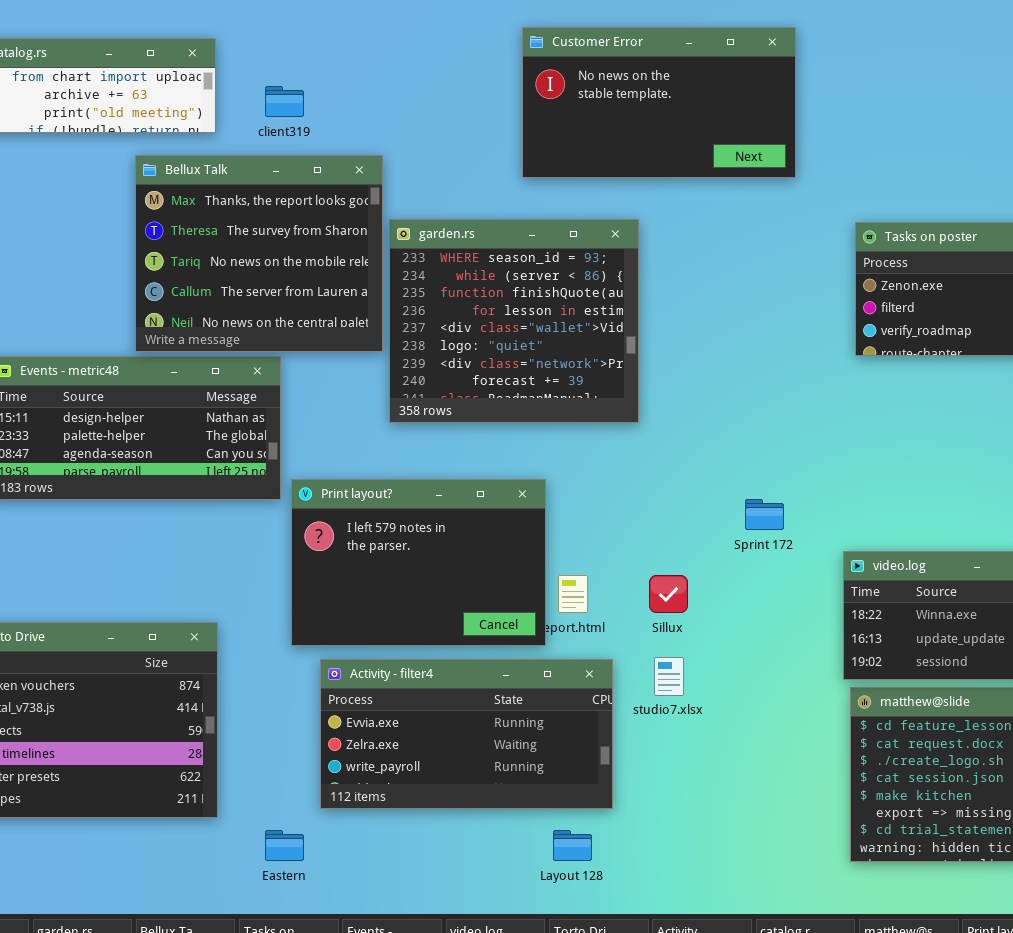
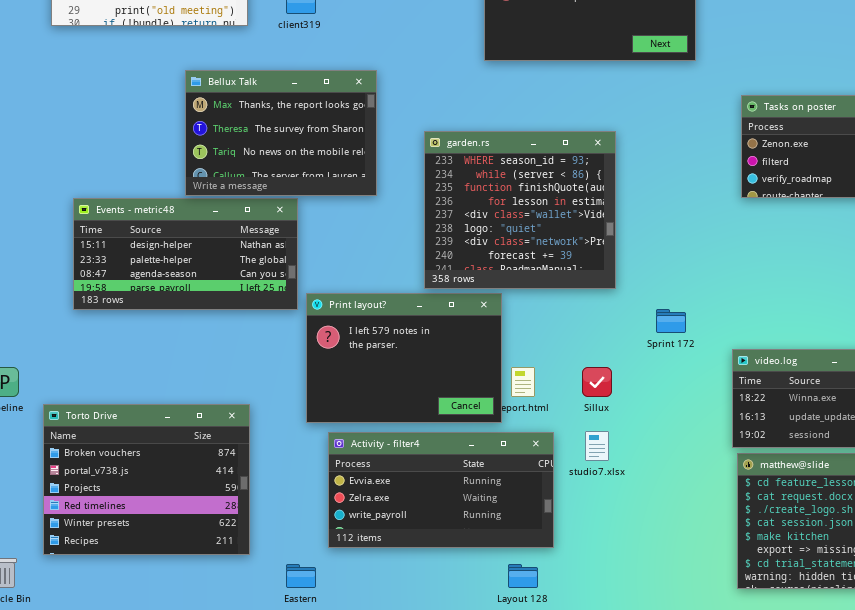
Bellux Talk: [135,155,383,352] -> [185,70,377,196], resized
garden.rs: [389,219,639,423] -> [424,131,616,289], moved

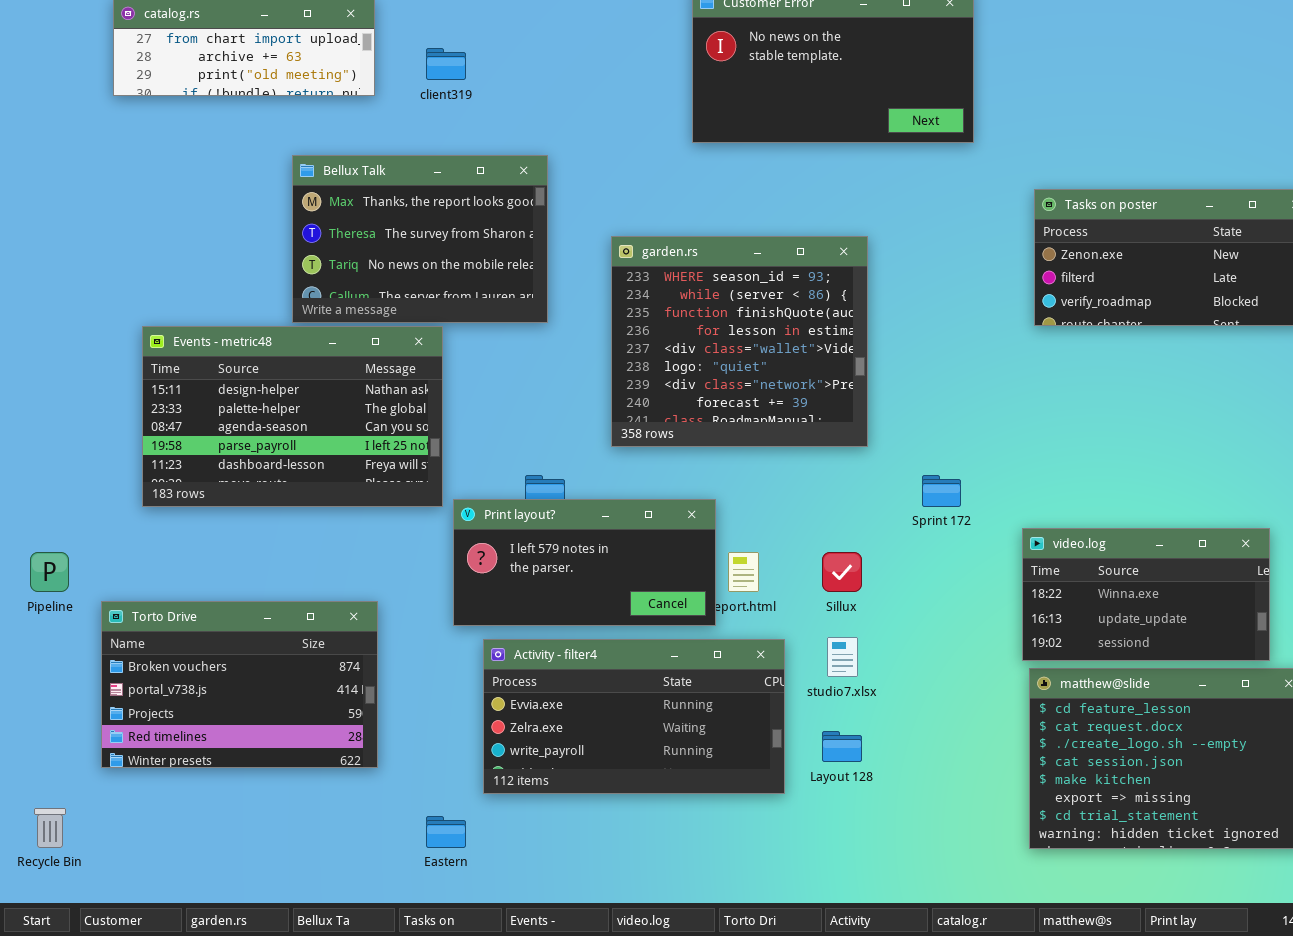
Events - metric48: [73,198,298,310] -> [142,326,443,507], resized
Print layout?: [306,293,502,423] -> [453,499,716,626], resized
Torto Drive: [43,404,250,555] -> [101,601,378,768], resized
Layout 128: [508,564,538,588] -> [822,731,862,762], moved

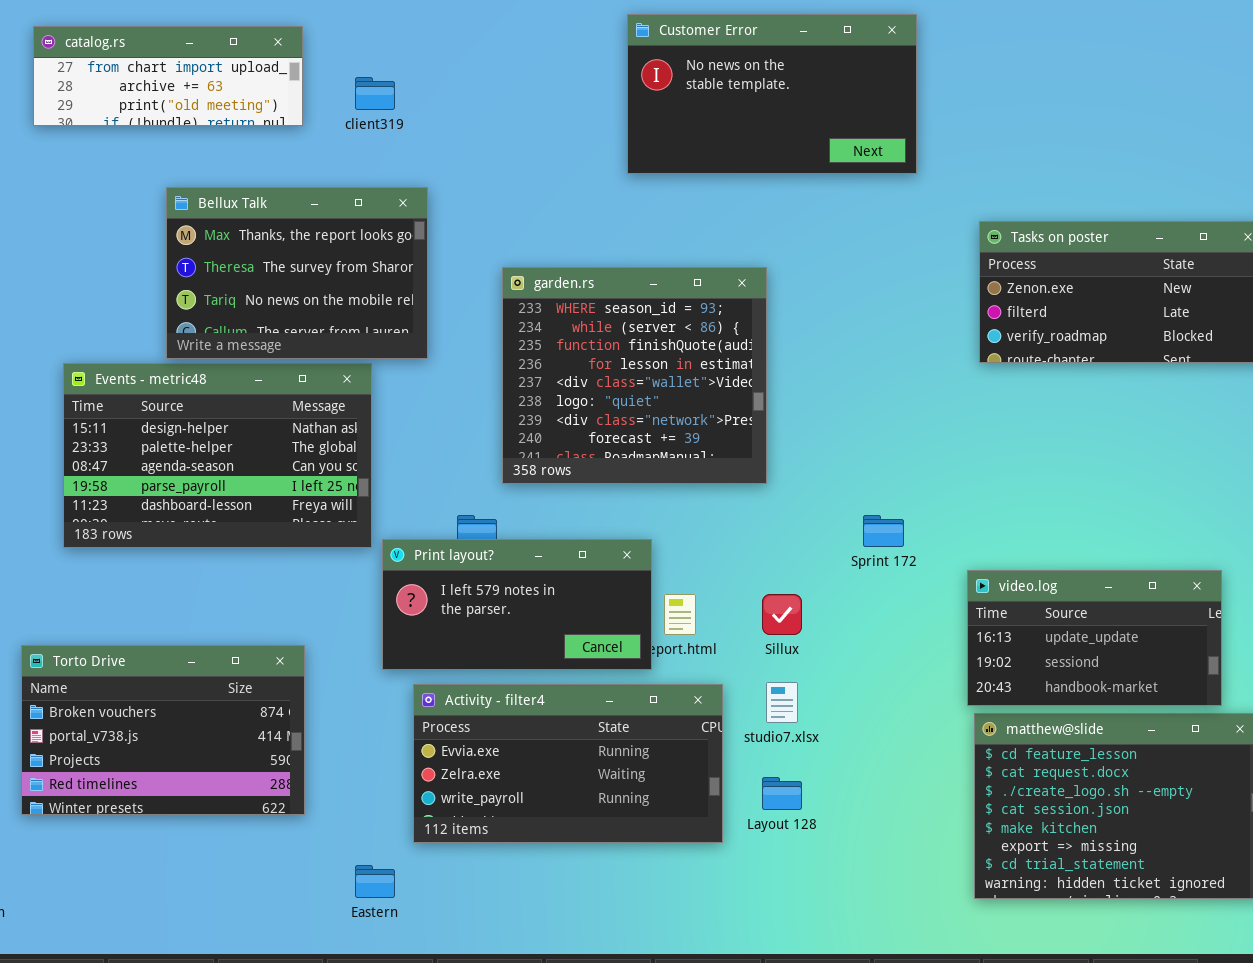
Bellux Talk: [292,155,548,323] -> [166,187,428,359], moved
garden.rs: [611,236,868,447] -> [502,267,767,484], moved
video.log: [1022,528,1270,661] -> [967,570,1222,706], scrolled down 1 row

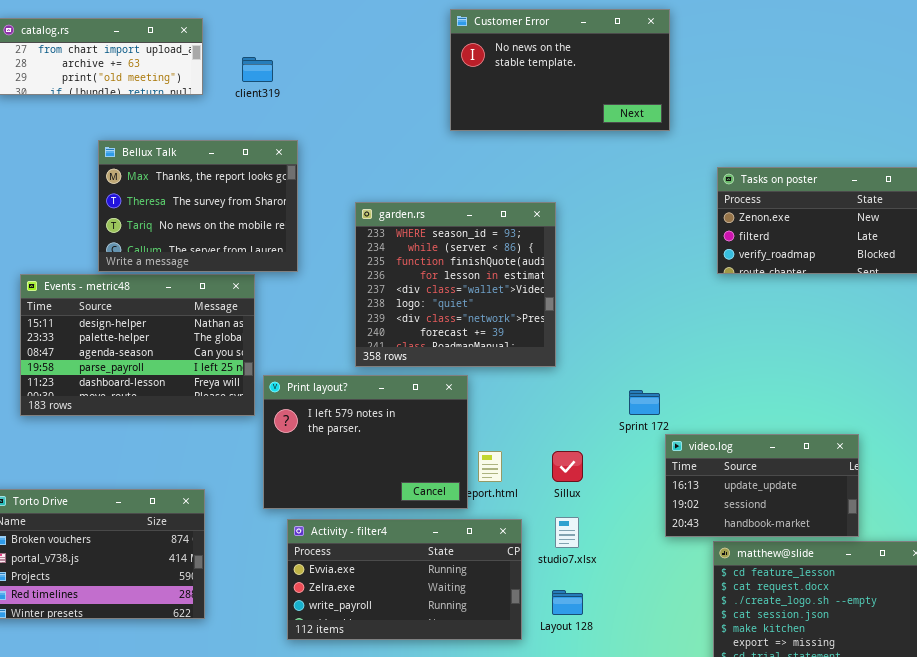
Print layout?: [382,539,652,670] -> [263,375,468,509], resized
video.log: [967,570,1222,706] -> [665,434,859,537], moved

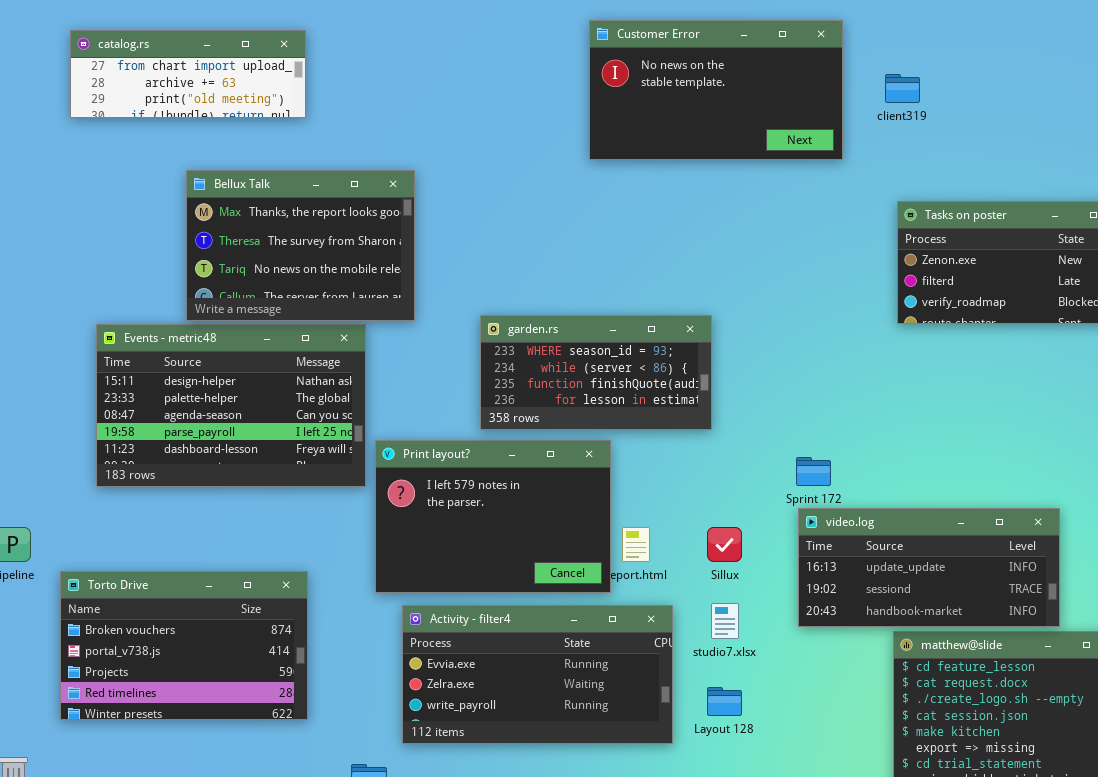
client319: [242,57,273,82] -> [885,74,920,103], moved
garden.rs: [355,202,556,367] -> [480,315,712,430], resized
video.log: [665,434,859,537] -> [798,508,1060,627], resized

